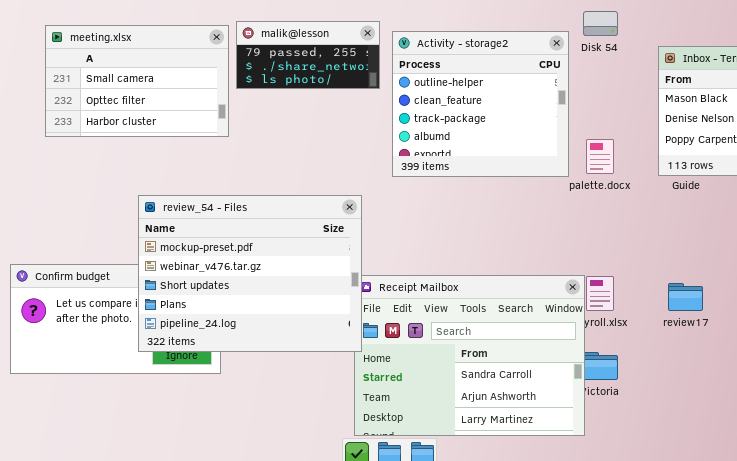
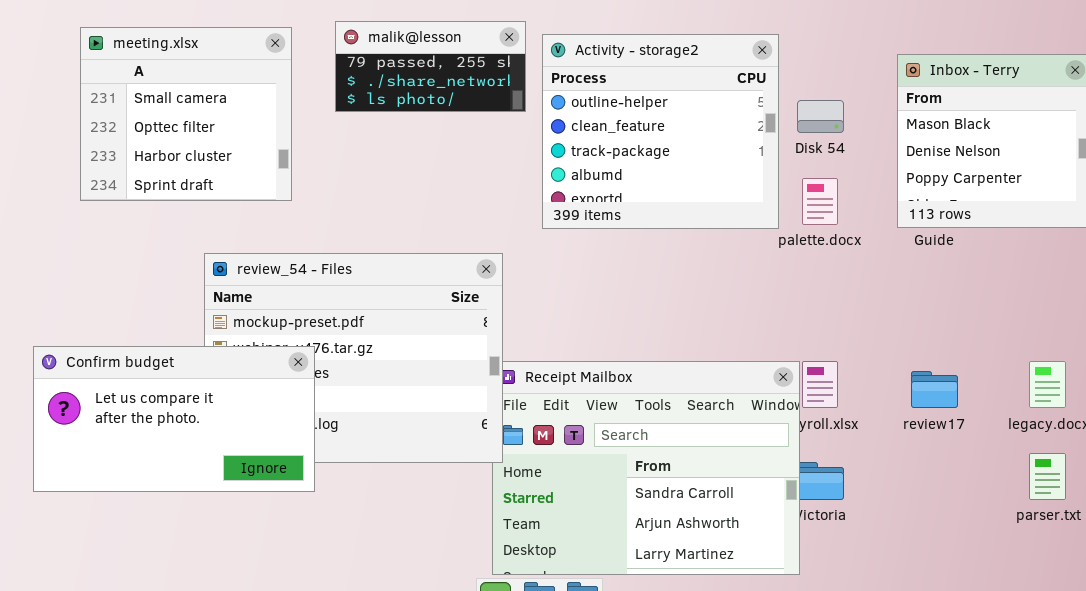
Disk 54: [583,11,618,36] -> [797,100,844,133], moved
meeting.xlsx: [45,25,229,137] -> [80,27,292,201], resized
Confirm budget: [10,264,221,374] -> [33,346,315,492], raised

